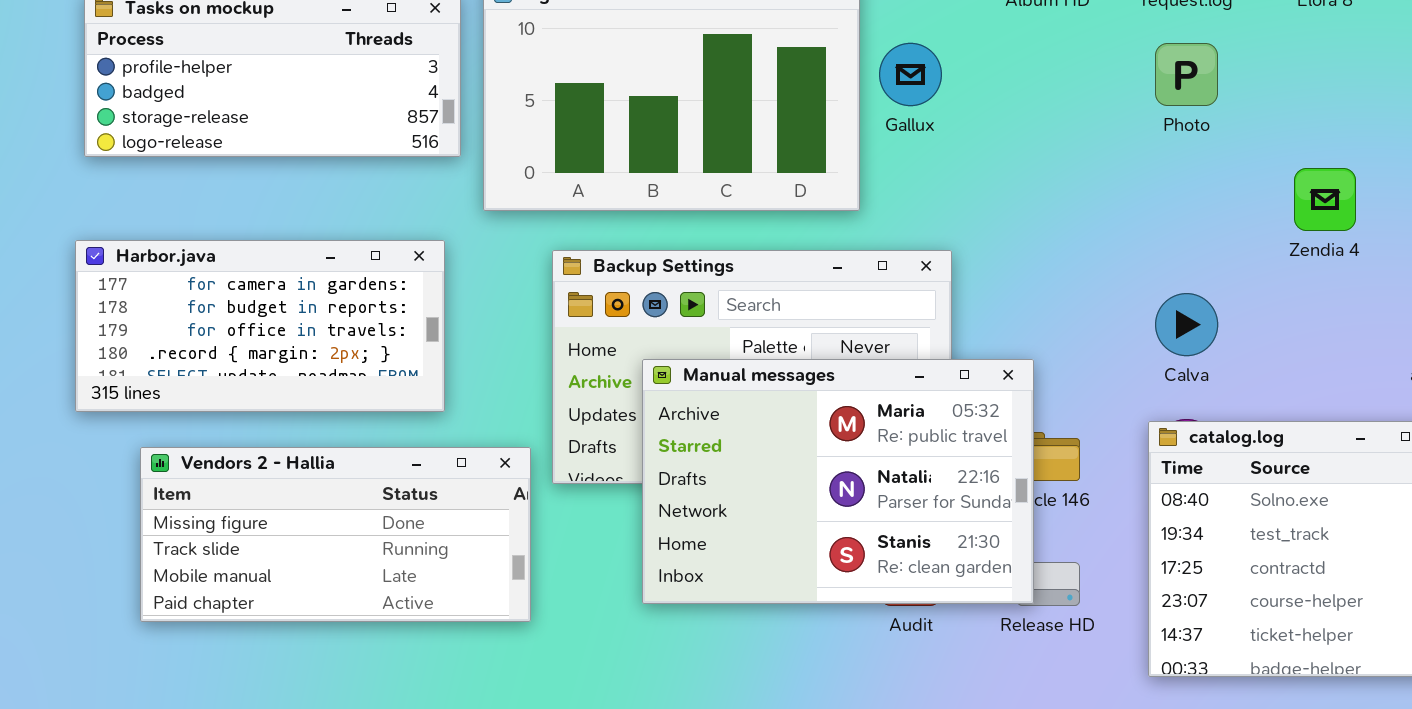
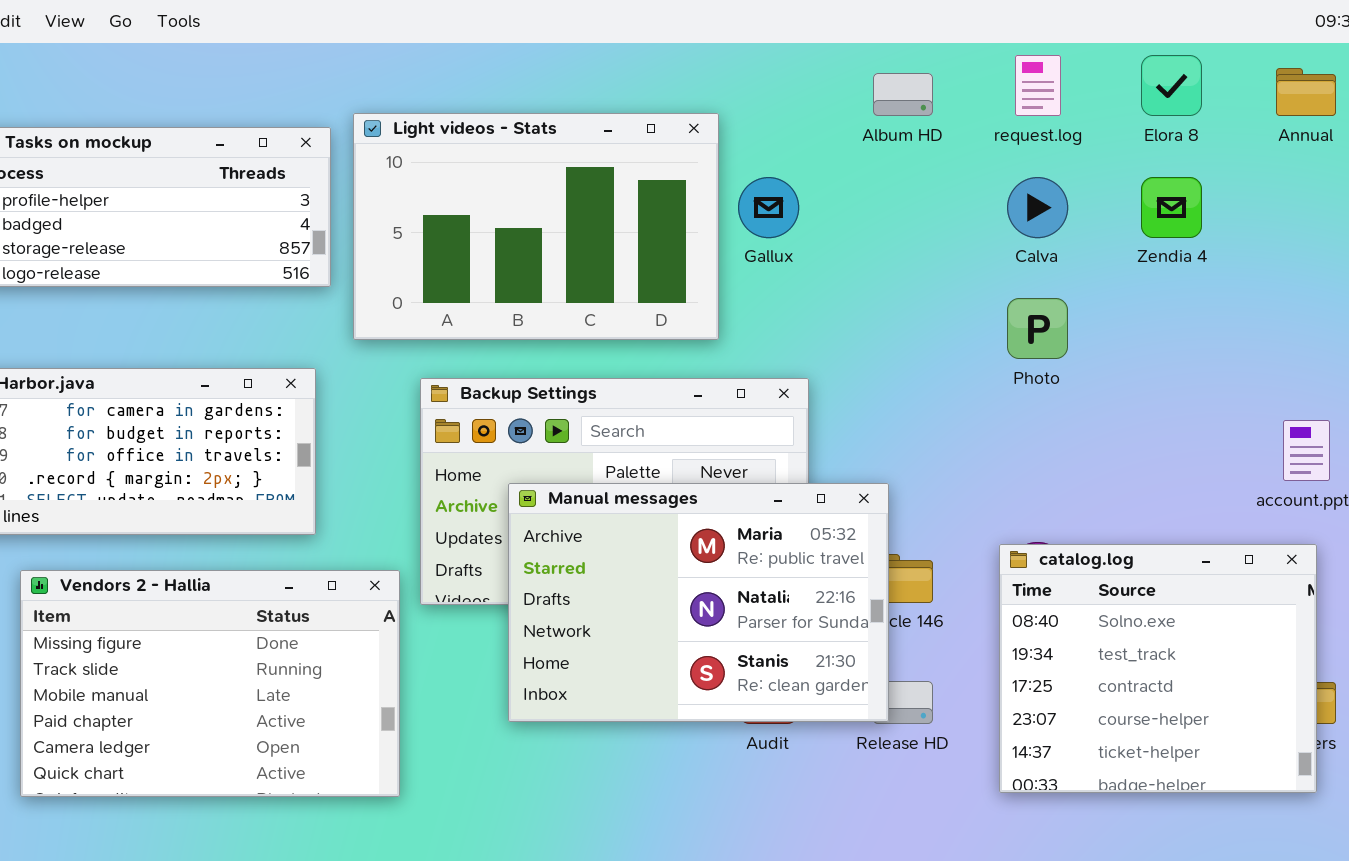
Photo: [1155,43,1218,106] -> [1007,298,1068,359], moved
Zendia 4: [1294,168,1356,231] -> [1141,177,1202,238], moved
Calva: [1155,293,1218,356] -> [1007,177,1068,238], moved
Vendors 2 - Hallia: [140,447,531,622] -> [20,570,400,797], resized

